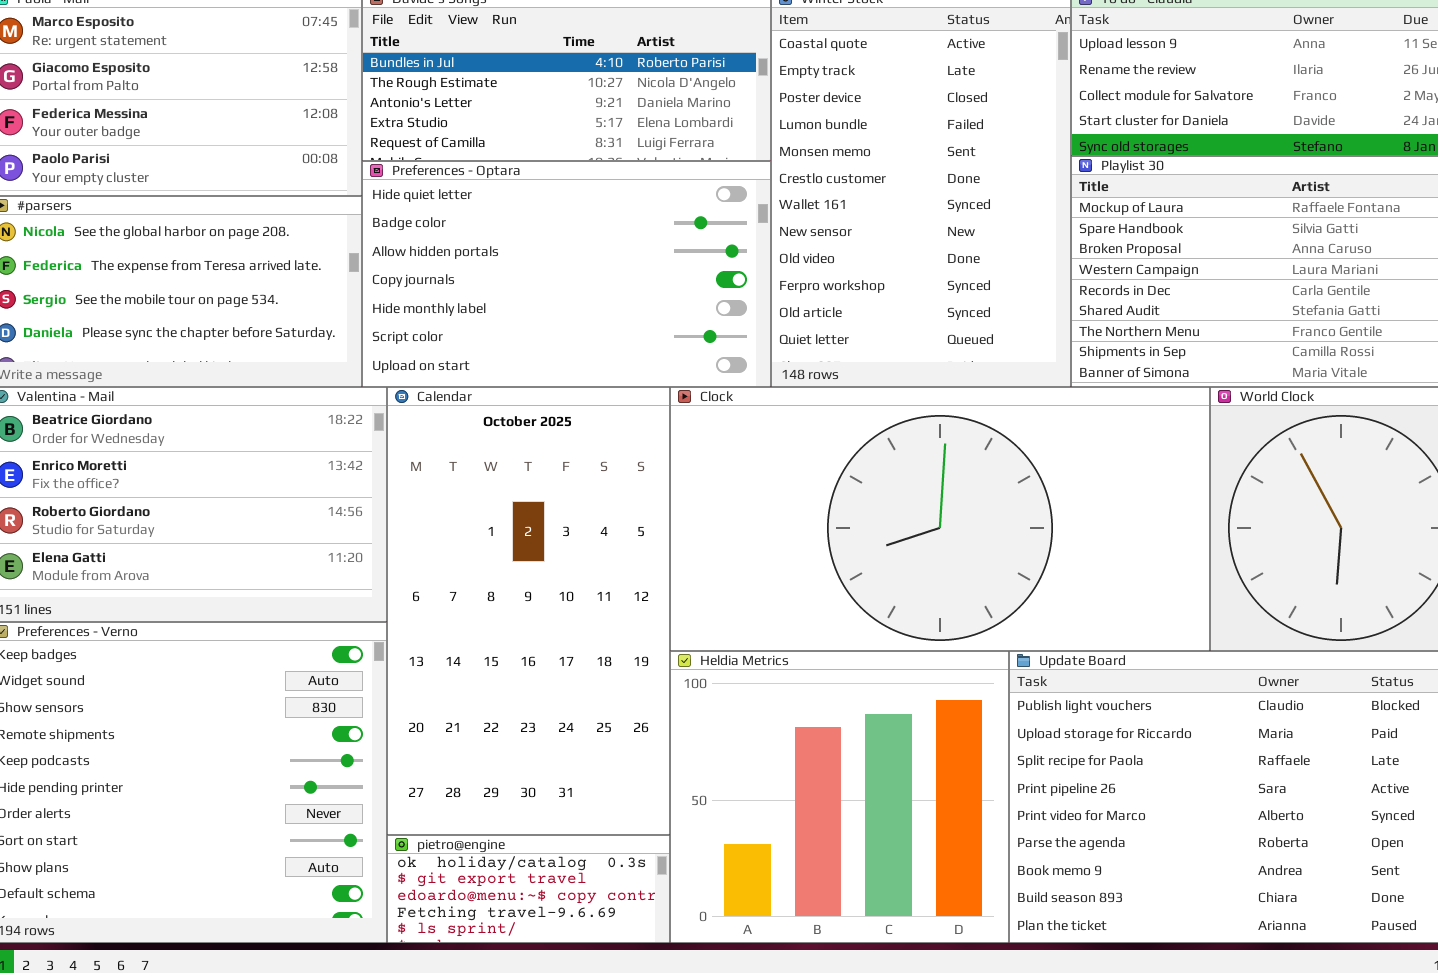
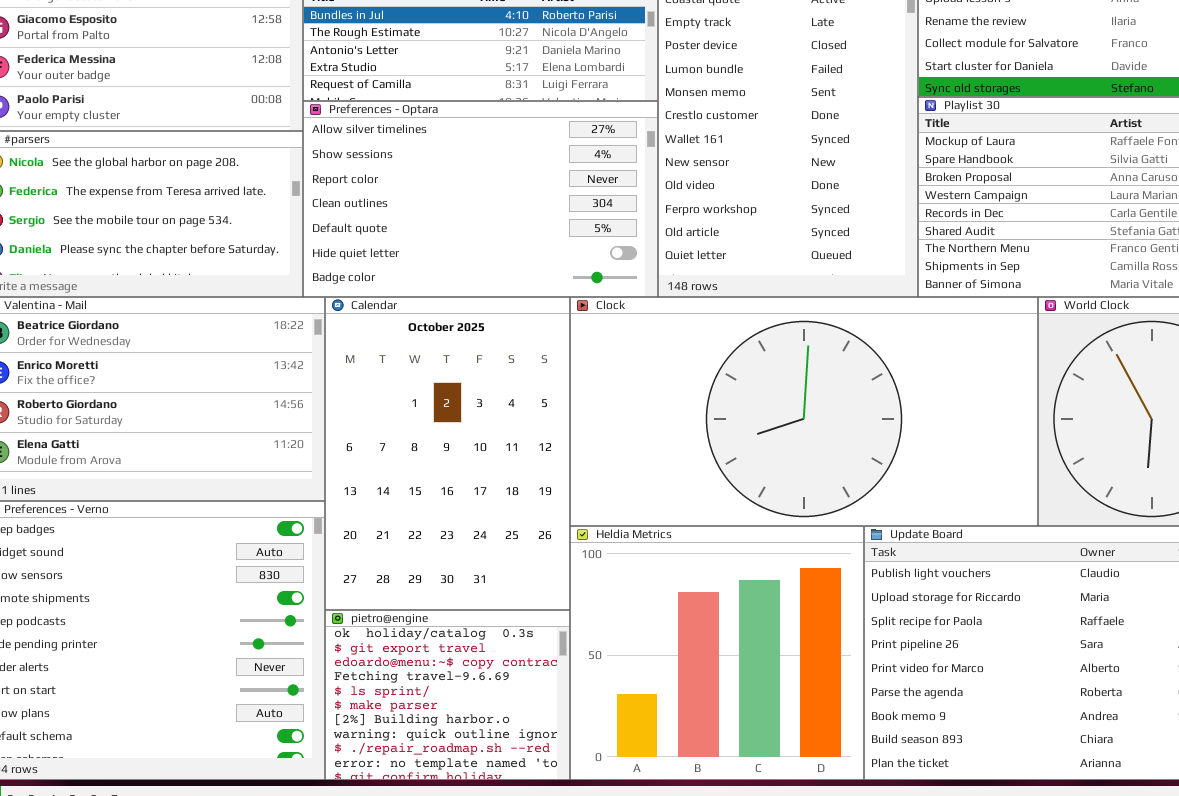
Preferences - Optara: [362,161,771,387] -> [303,101,658,297], scrolled up 5 rows
Calendar: [387,387,670,835] -> [325,297,570,610], resized
pietro@engine: [387,835,670,943] -> [325,610,570,780], resized

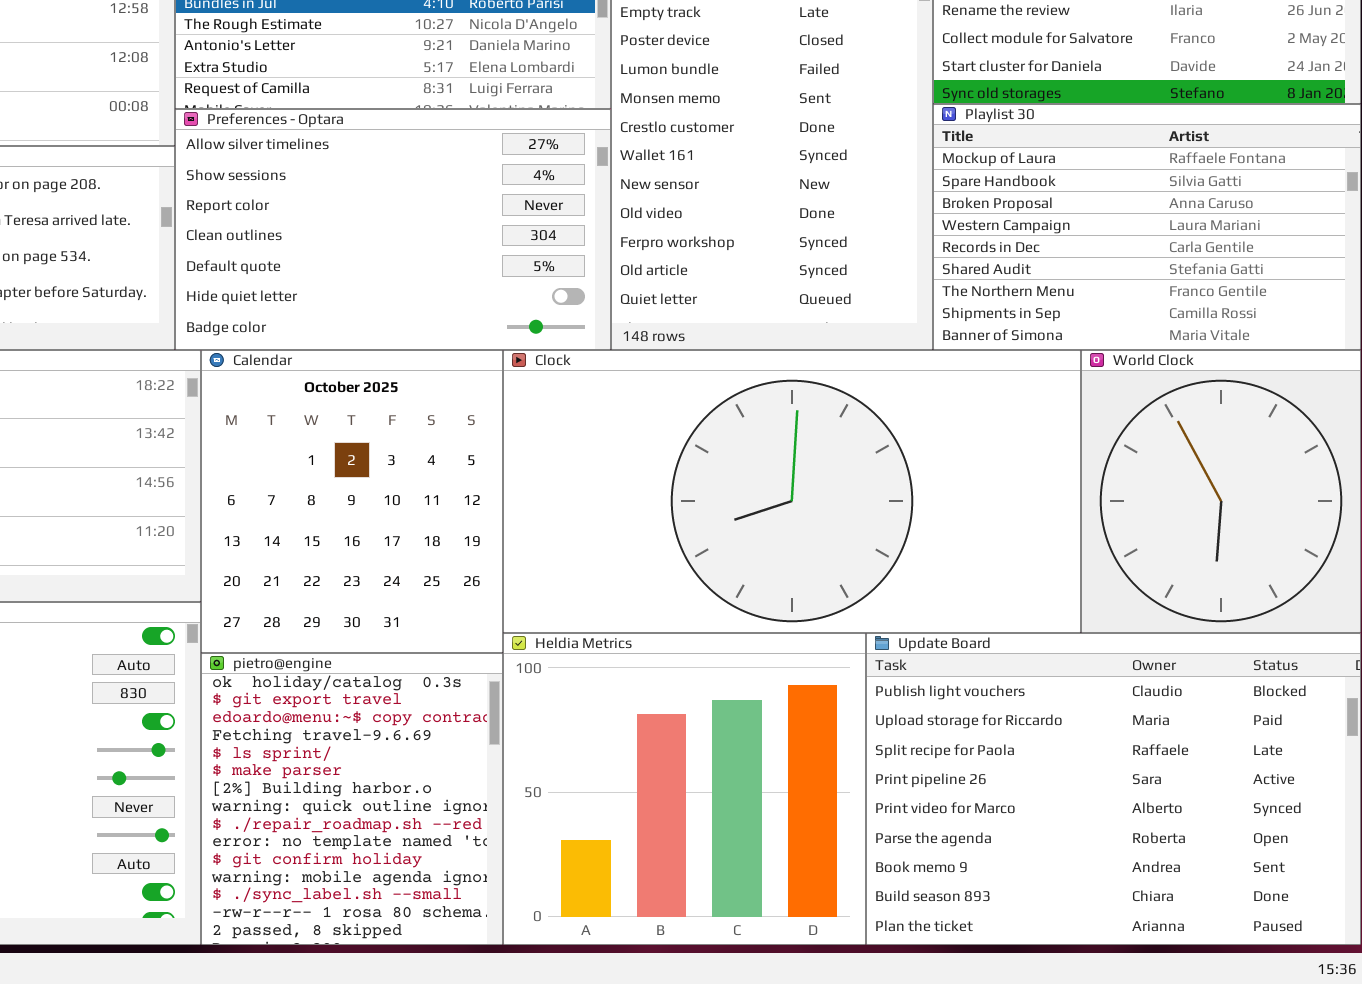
Calendar: [325,297,570,610] -> [201,350,503,653], resized
pietro@engine: [325,610,570,780] -> [201,653,503,945], resized

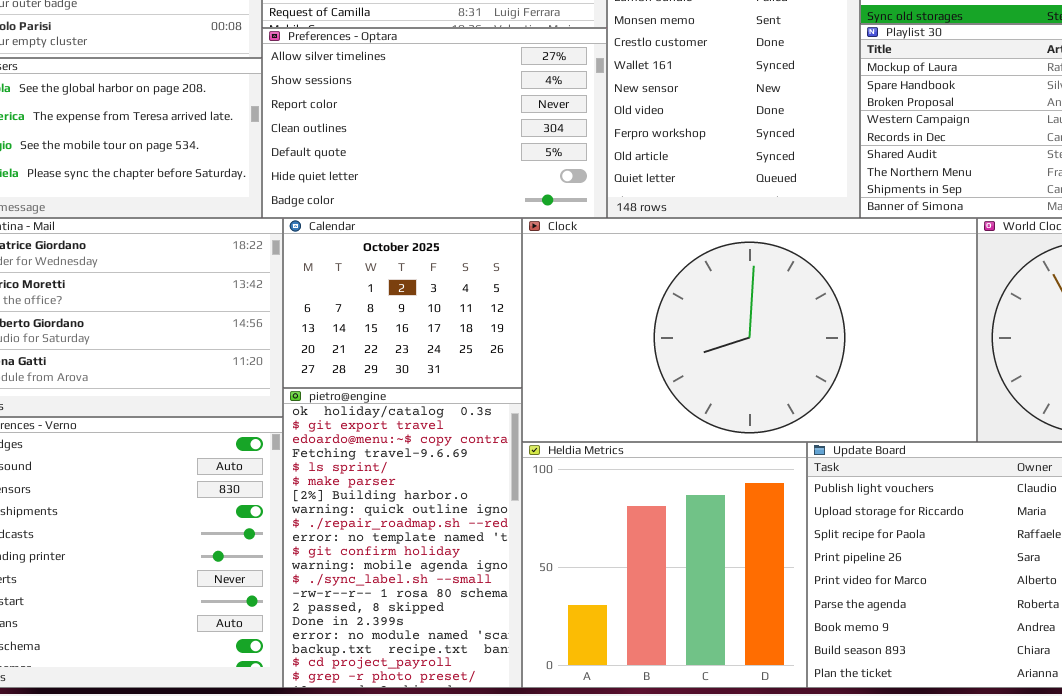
Calendar: [201,350,503,653] -> [283,218,522,388], resized
pietro@engine: [201,653,503,945] -> [283,388,522,688], resized

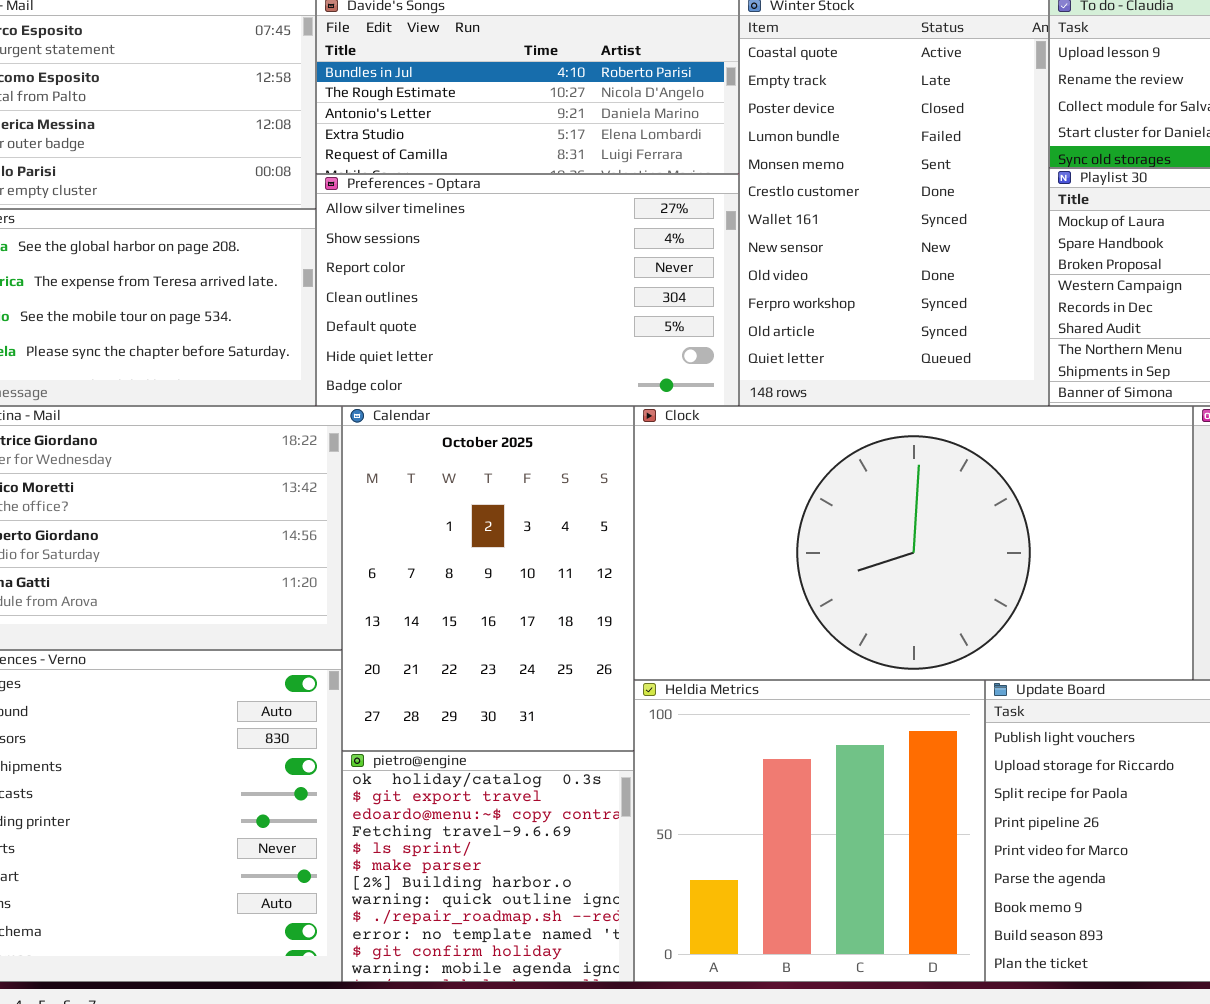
Calendar: [283,218,522,388] -> [342,406,634,751], resized
pietro@engine: [283,388,522,688] -> [342,751,634,982], resized

